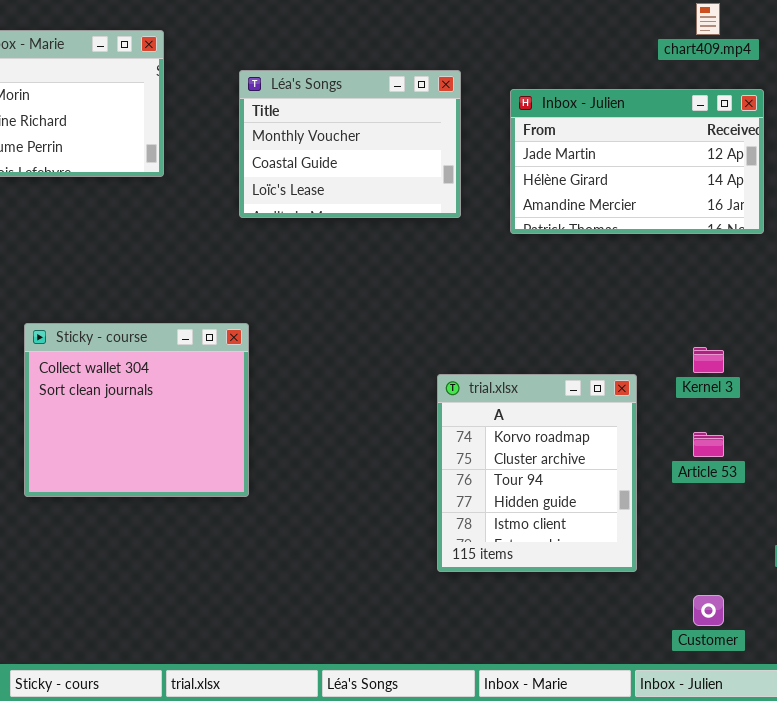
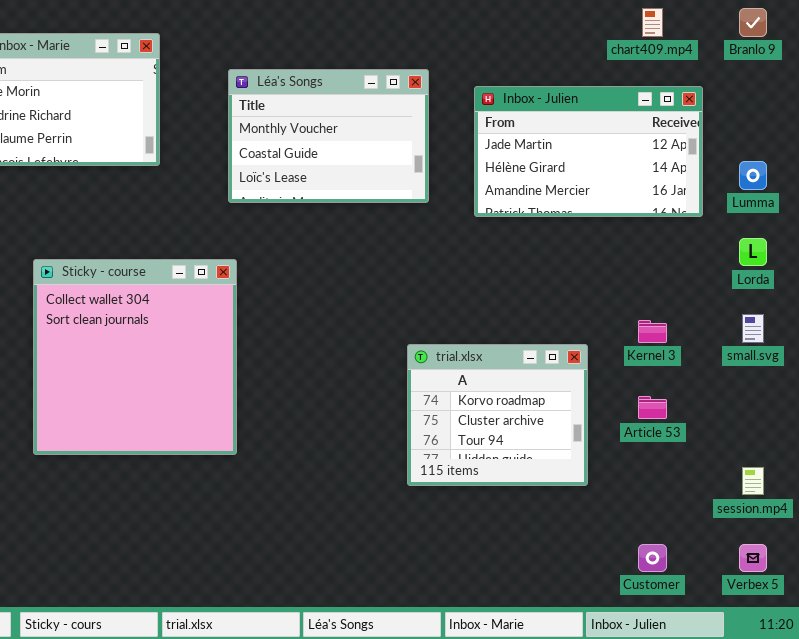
Sticky - course: [24,323,249,497] -> [33,259,237,455], resized
trial.xlsx: [437,374,637,572] -> [407,344,588,486], resized

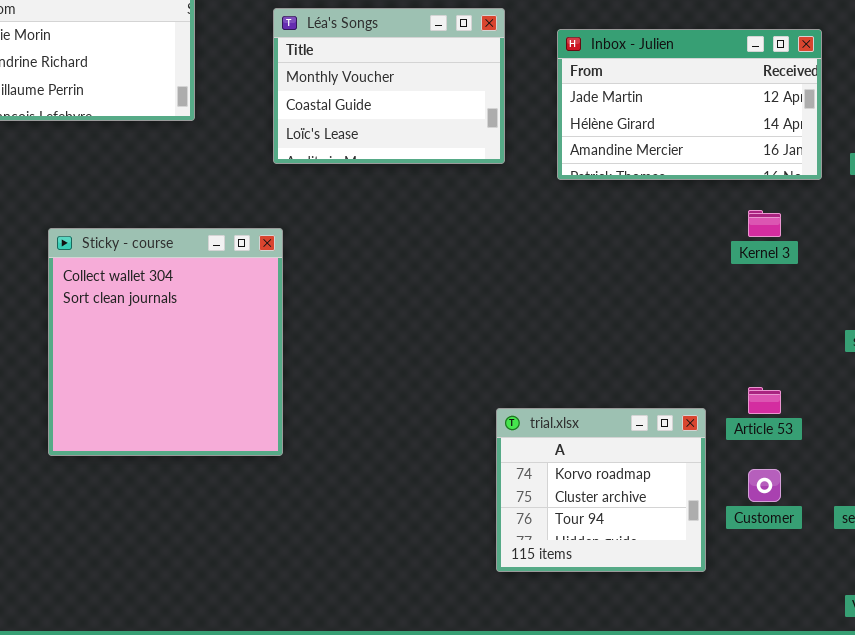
Kernel 3: [638,320,667,343] -> [748,210,781,237], moved
trial.xlsx: [407,344,588,486] -> [496,408,706,572], moved
Customer: [638,544,667,572] -> [748,469,781,502], moved

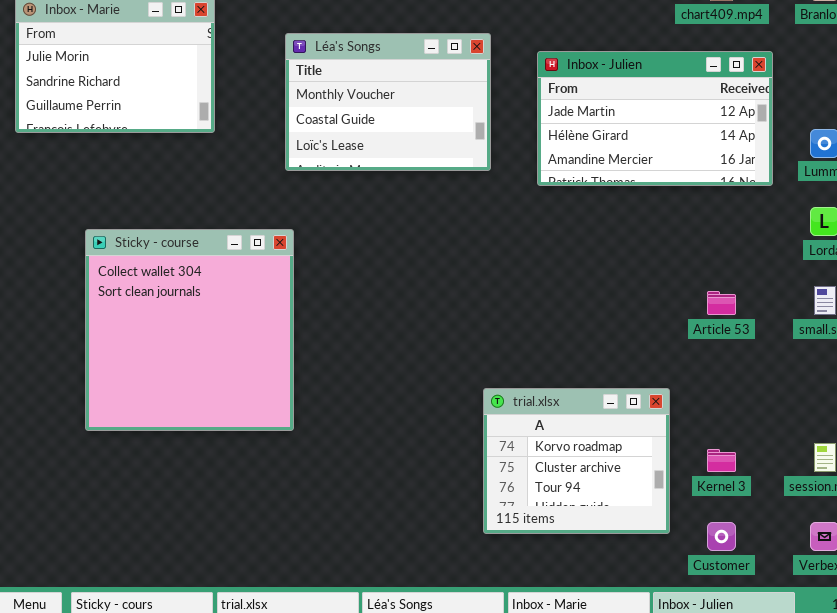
Kernel 3: [748,210,781,237] -> [707,449,736,472], moved
Article 53: [748,387,781,414] -> [707,291,736,315], moved
Customer: [748,469,781,502] -> [707,522,736,551], moved

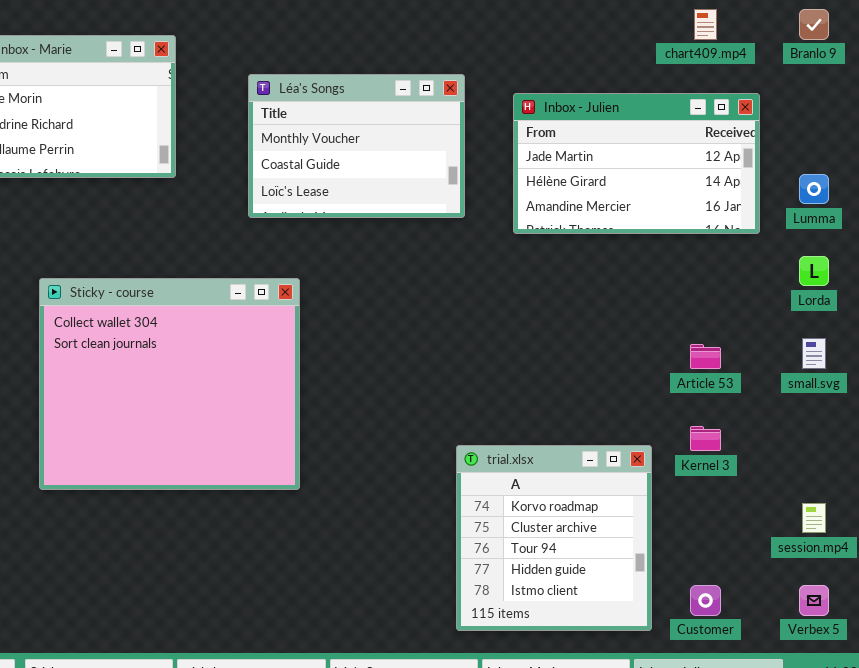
Sticky - course: [85,229,294,431] -> [39,278,300,490], resized
trial.xlsx: [483,388,670,534] -> [456,445,652,631], resized
Kernel 3: [707,449,736,472] -> [690,426,721,451], moved

